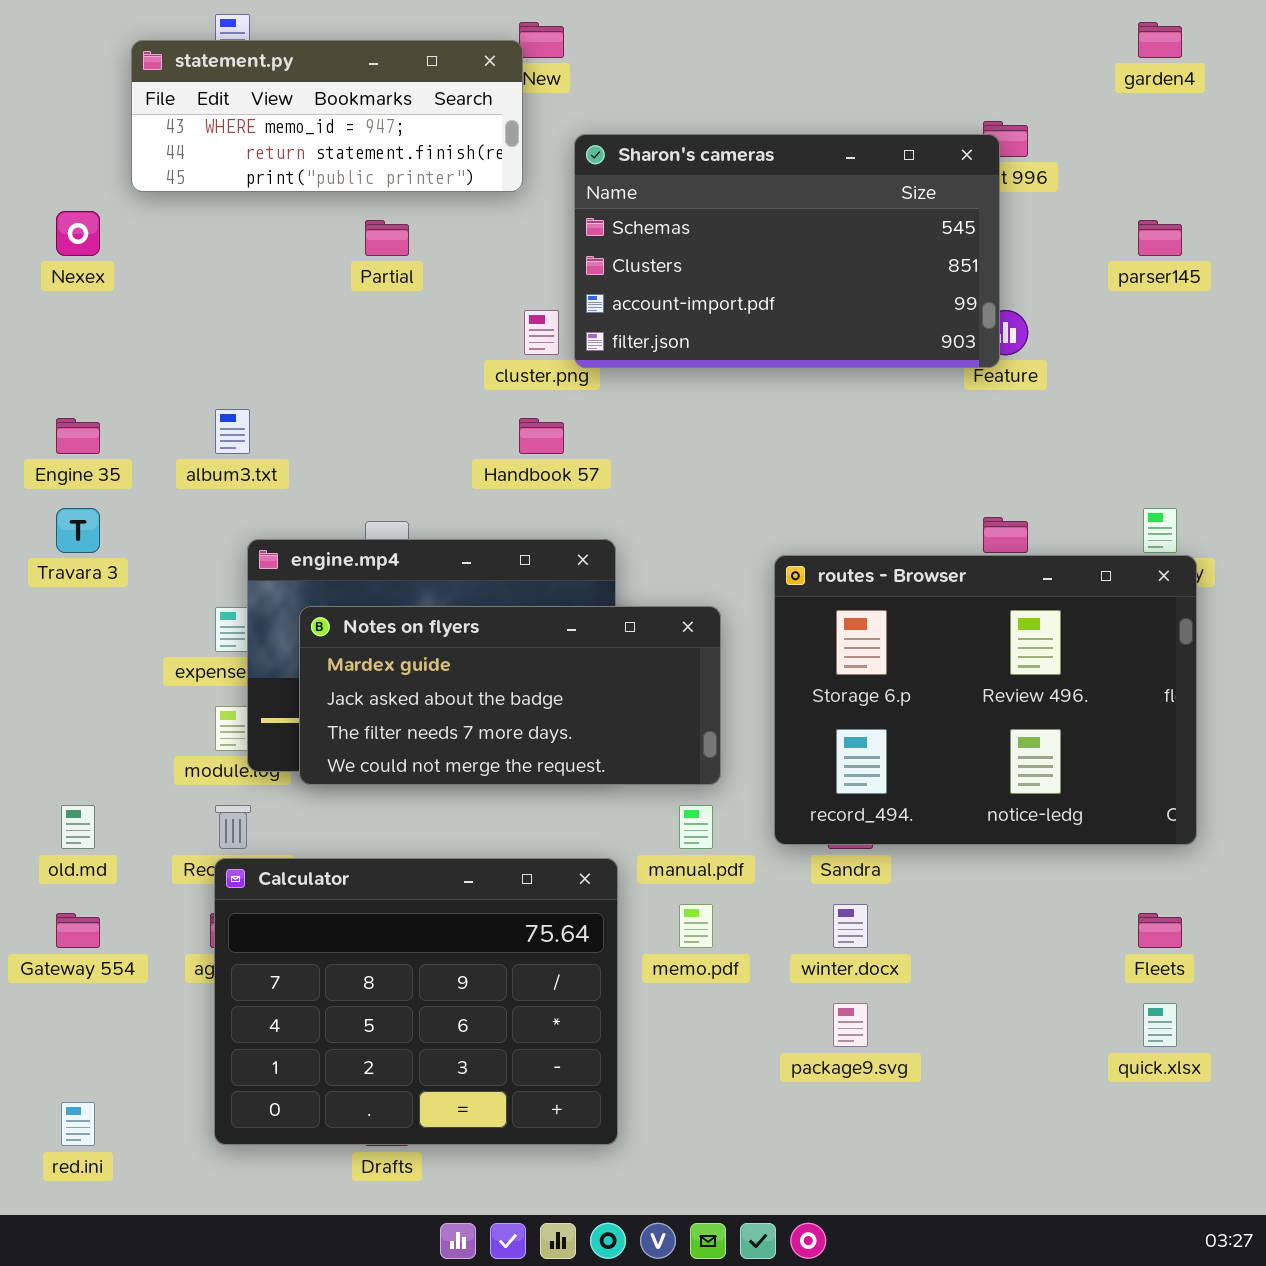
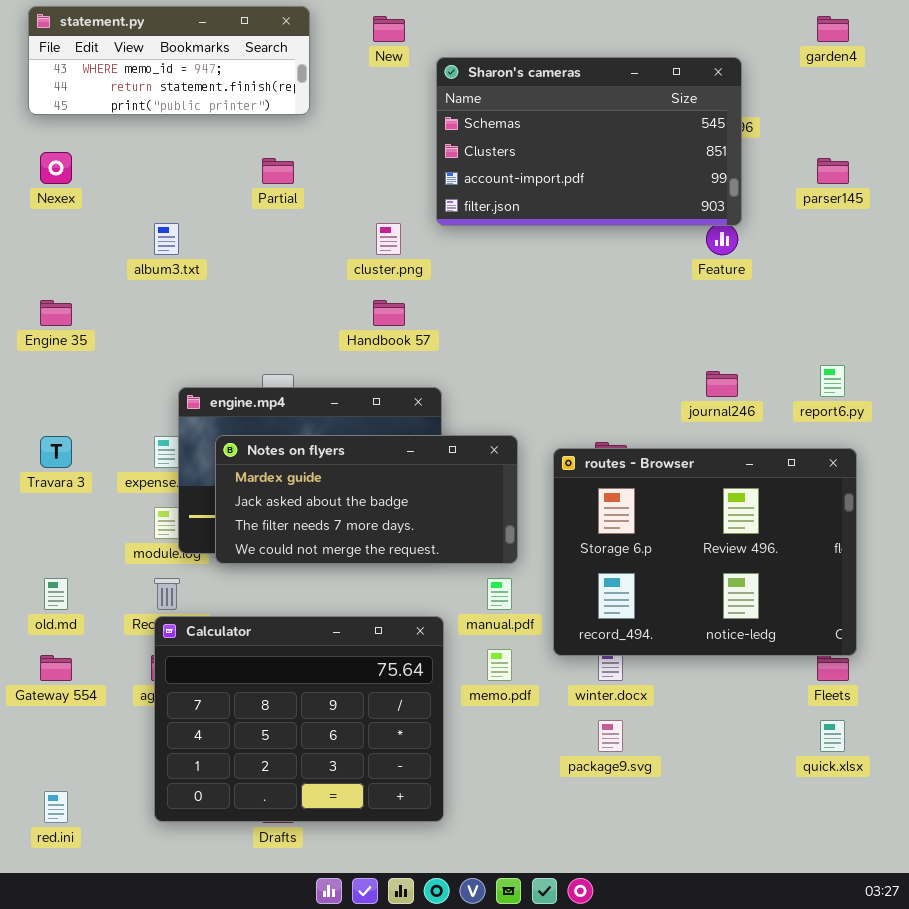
statement.py: [131,40,523,192] -> [28,6,310,115], moved
Sharon's cameras: [574,134,1000,368] -> [436,57,742,226], moved
album3.txt: [215,409,250,454] -> [154,223,179,255], moved
Travara 3: [56,508,100,553] -> [40,436,72,468], moved
routes - Browser: [774,555,1197,845] -> [553,448,857,656], moved

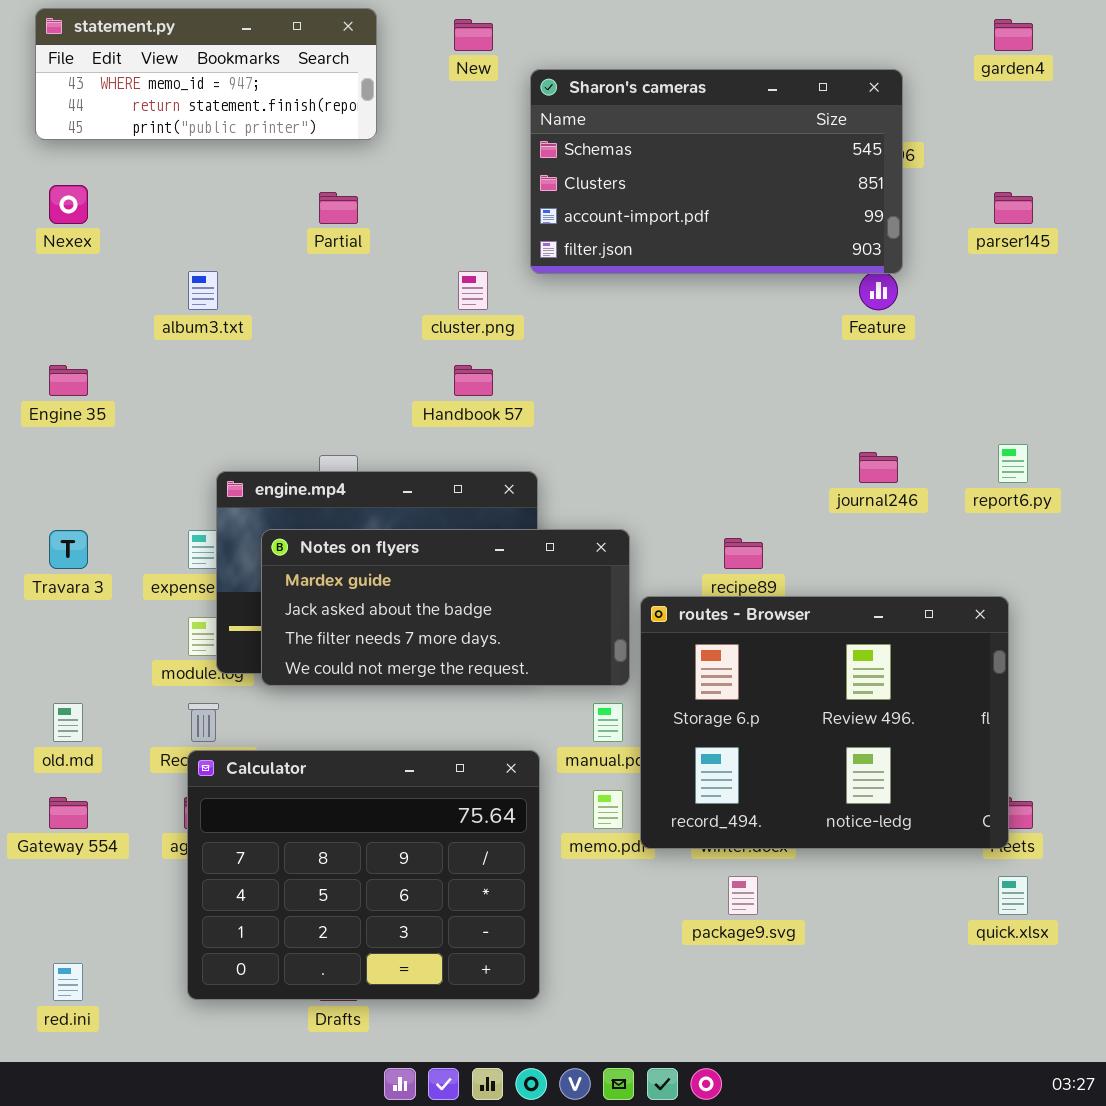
routes - Browser: [553,448,857,656] -> [640,596,1009,849], moved

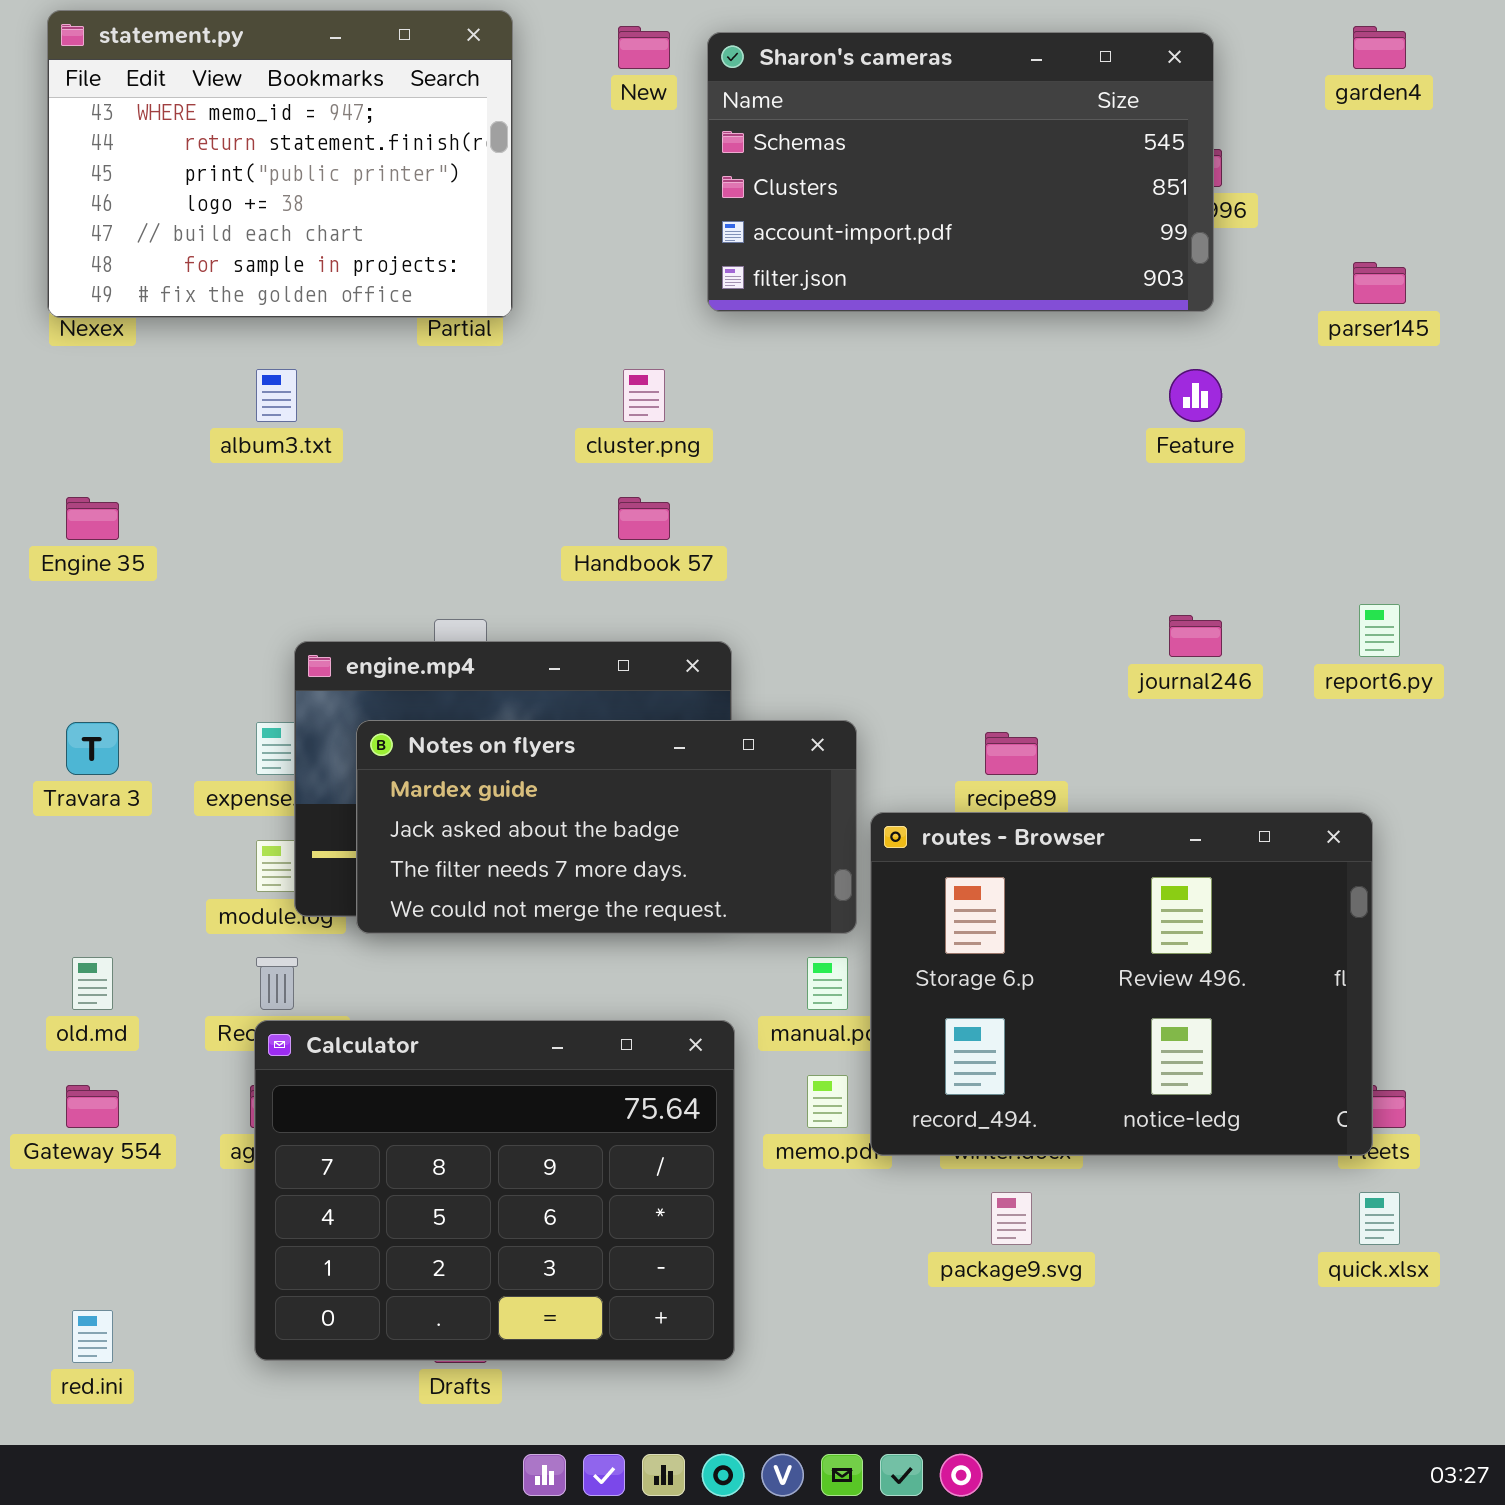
statement.py: [35,8,377,140] -> [47,10,513,318], resized
Sharon's cameras: [530,69,903,274] -> [707,32,1214,312], moved

